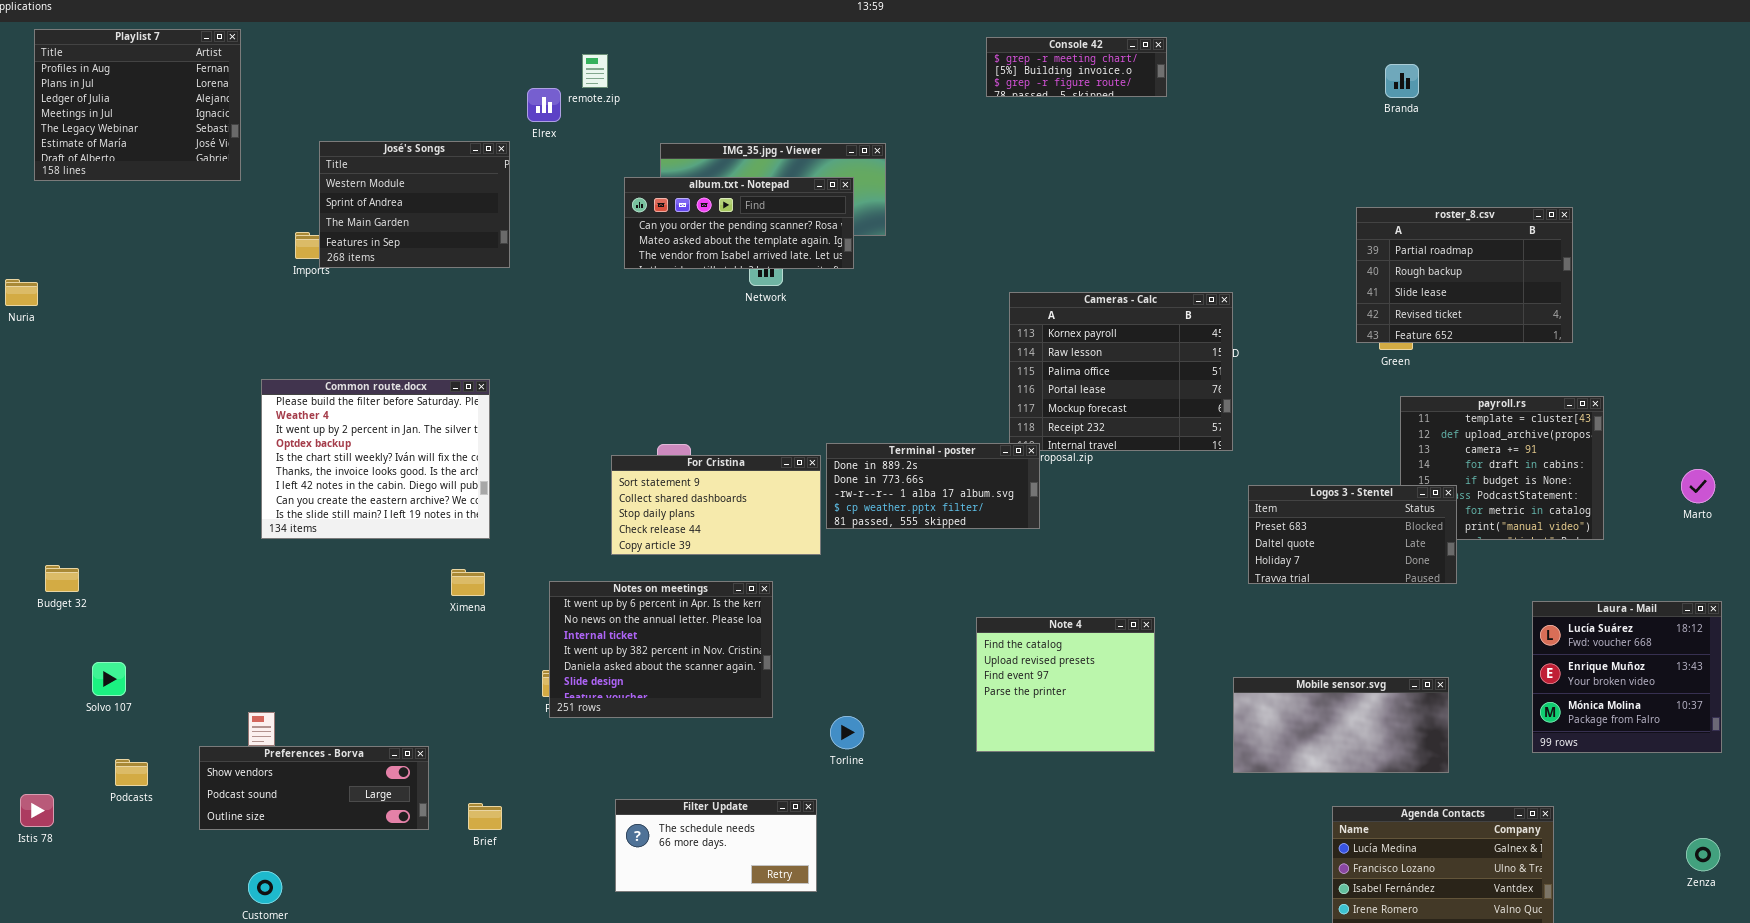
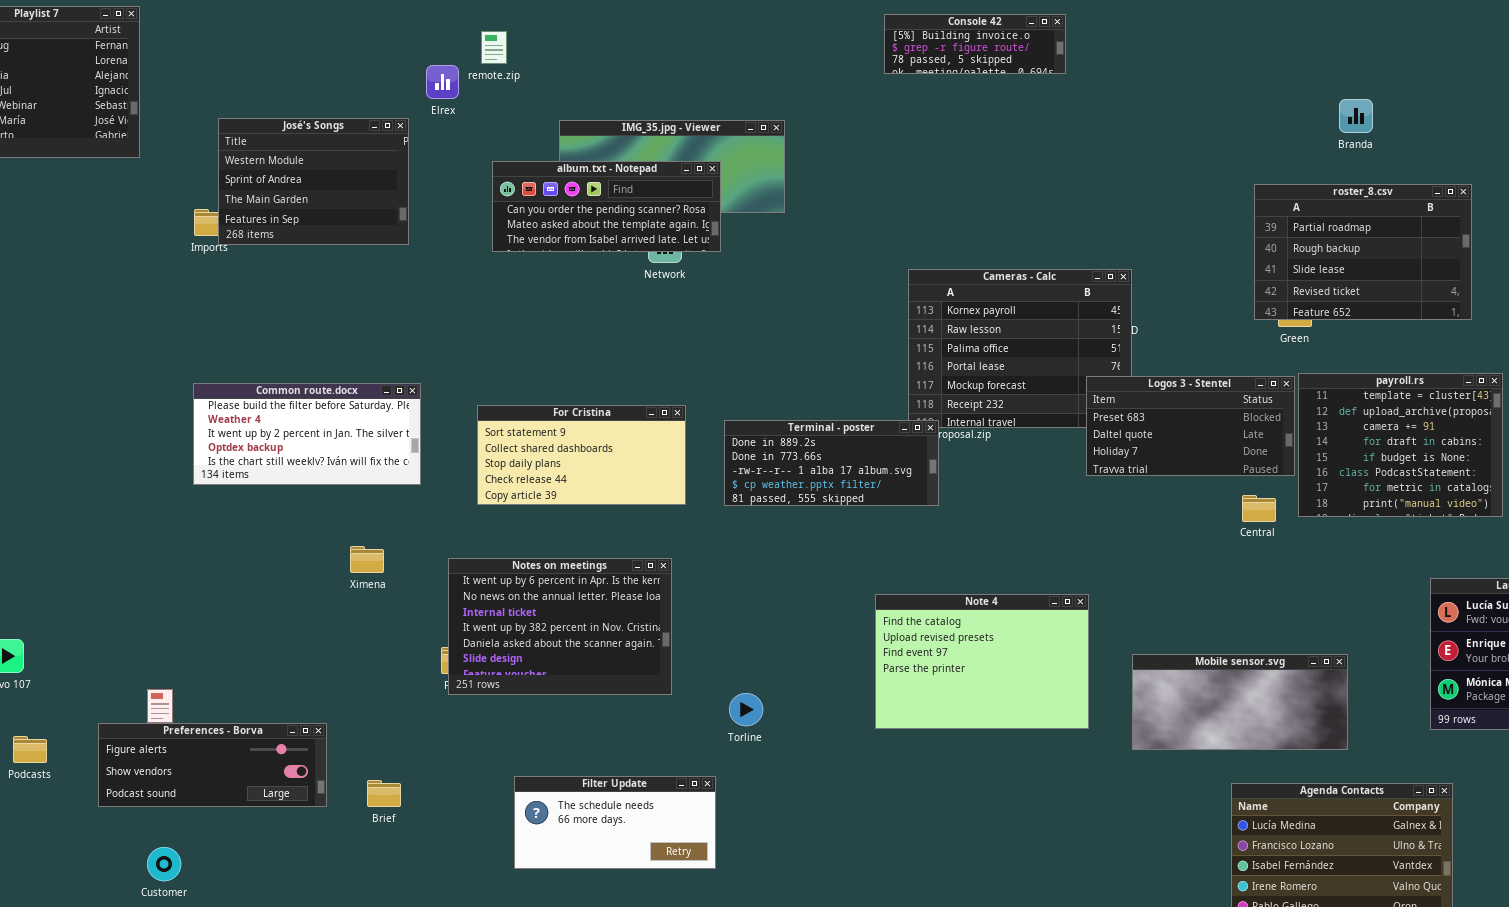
Console 42: [986,37,1167,97] -> [884,14,1066,74], scrolled down 1 row
Branda: [1385,64,1419,98] -> [1339,99,1373,133], moved
album.txt - Notepad: [624,177,854,269] -> [492,161,721,252], moved
Common route.docx: [261,379,490,539] -> [193,383,421,485], moved, resized
For Cristina: [611,455,821,555] -> [477,405,686,505], moved
Logos 3 - Stentel: [1248,485,1457,584] -> [1086,376,1295,476], moved
Note 4: [976,617,1155,752] -> [875,594,1089,729], resized
Preferences - Borva: [199,746,429,830] -> [98,723,327,807], scrolled up 1 row

